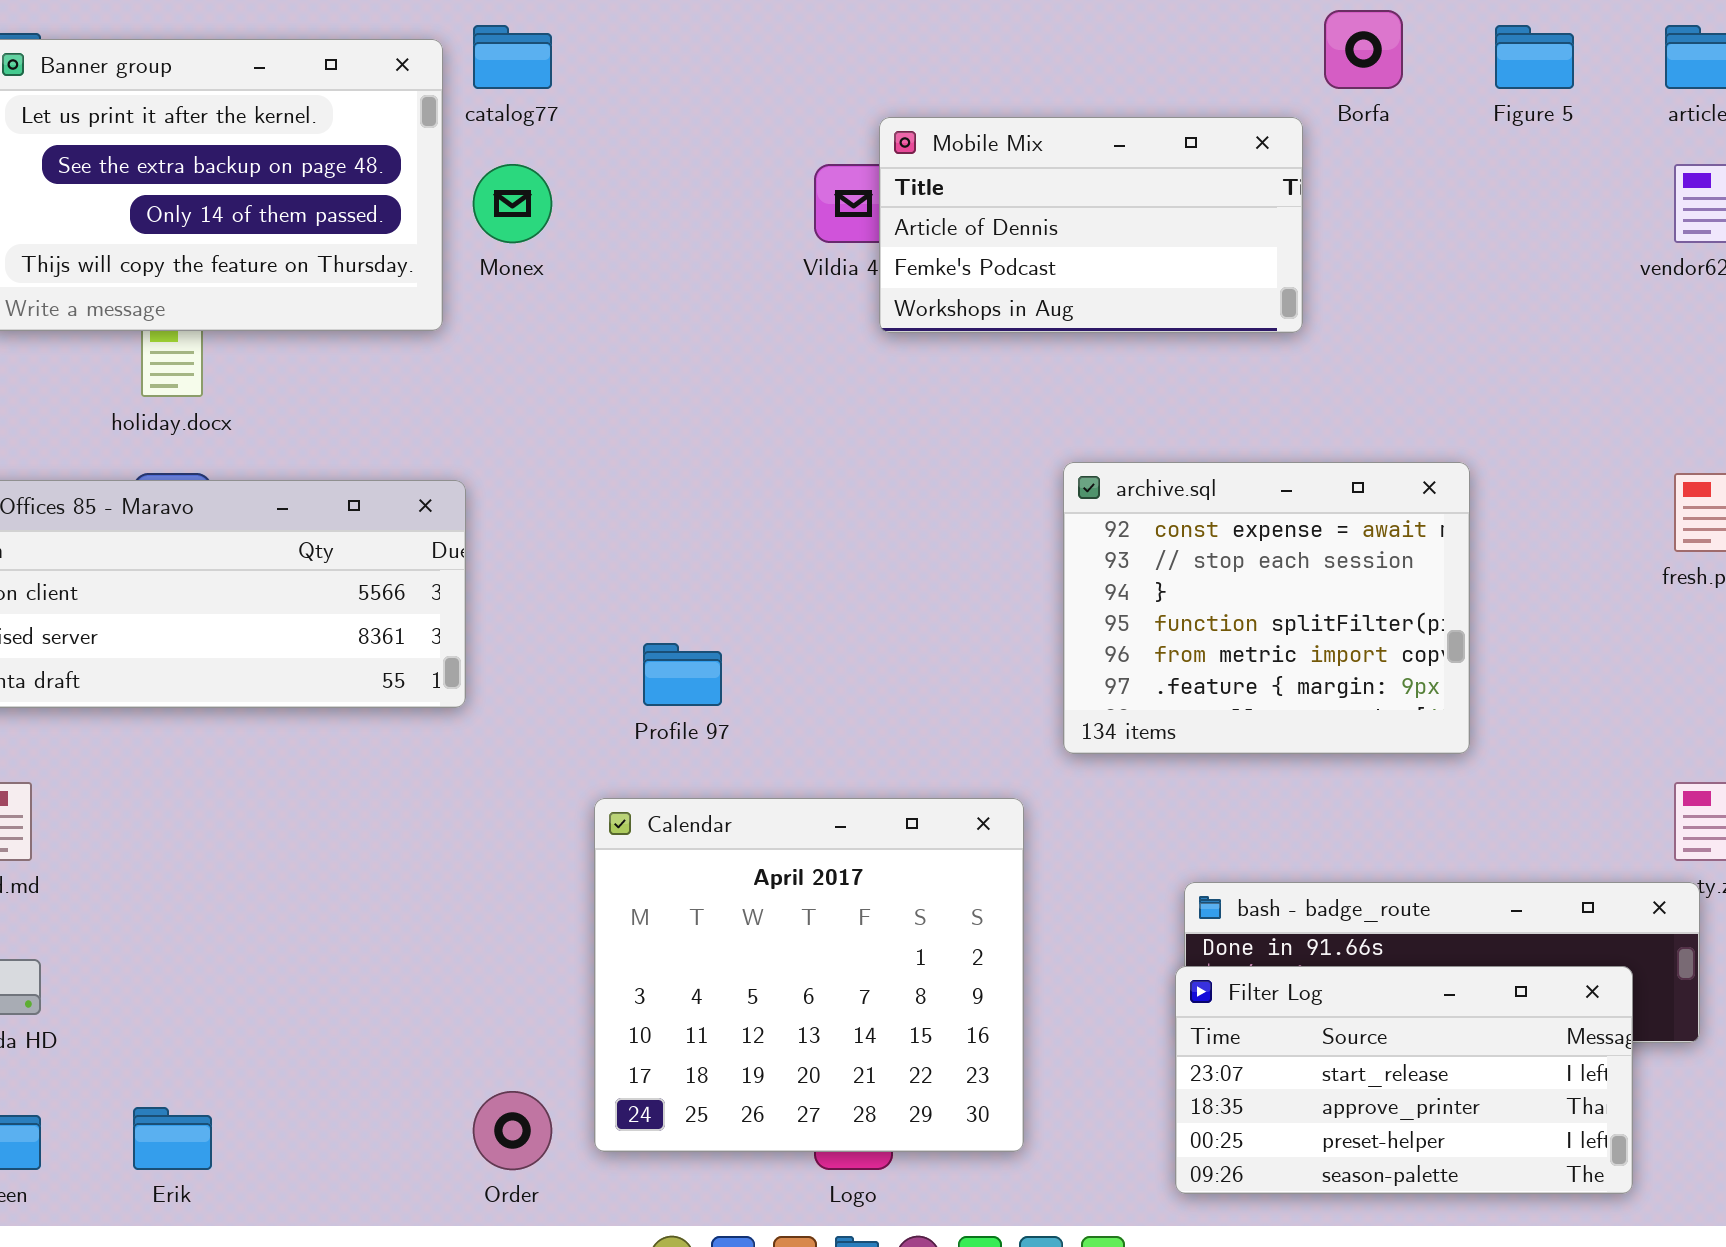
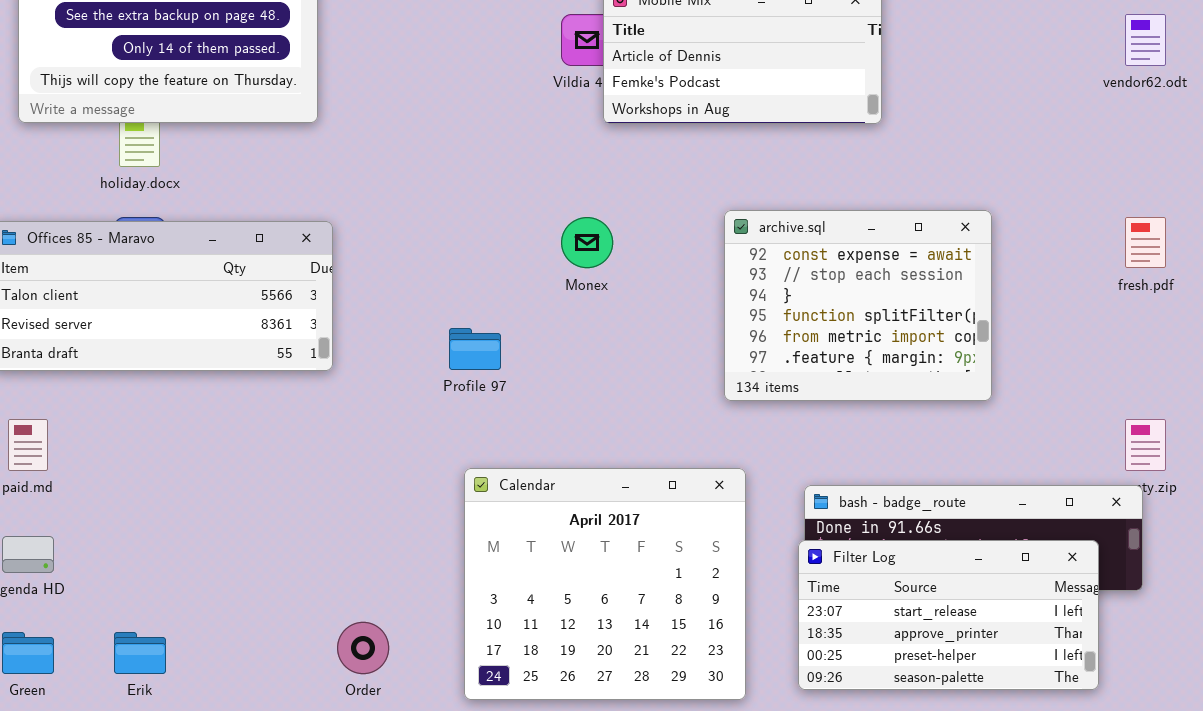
Monex: [473,164,552,243] -> [561,217,613,268], moved
Calendar: [594,798,1024,1152] -> [464,468,746,700], moved

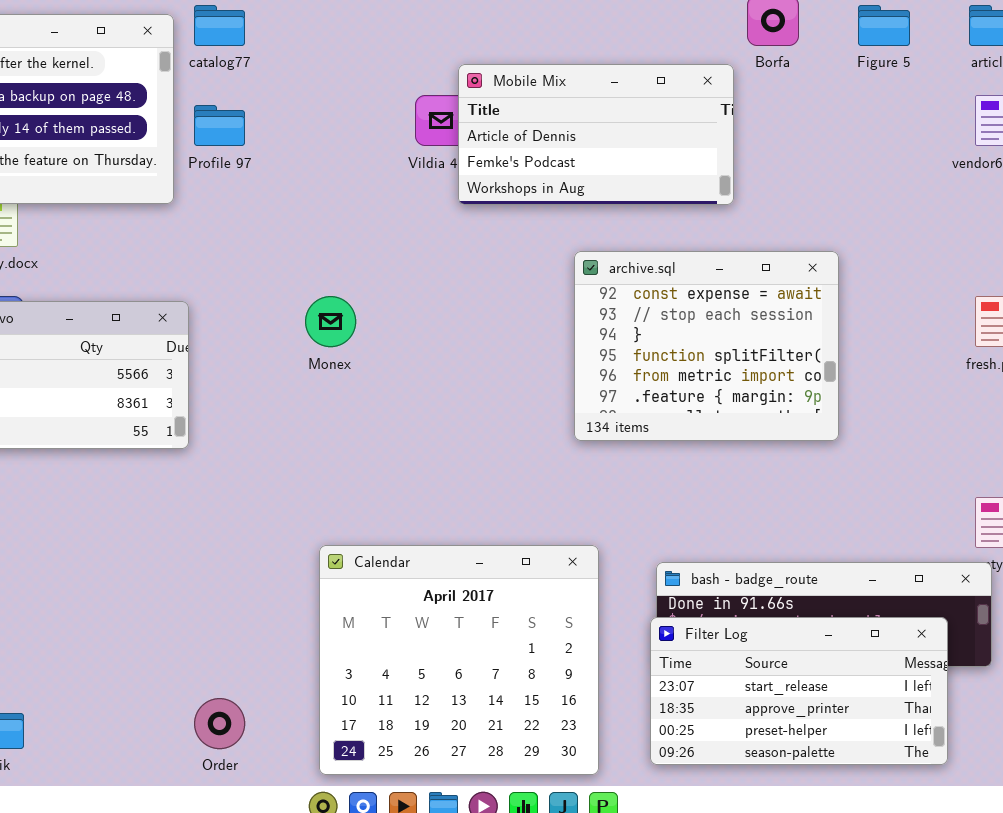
archive.sql: [724,210,992,401] -> [574,251,839,441], moved
Monex: [561,217,613,268] -> [305,296,356,347], moved
Profile 97: [449,328,501,370] -> [194,105,245,146], moved

